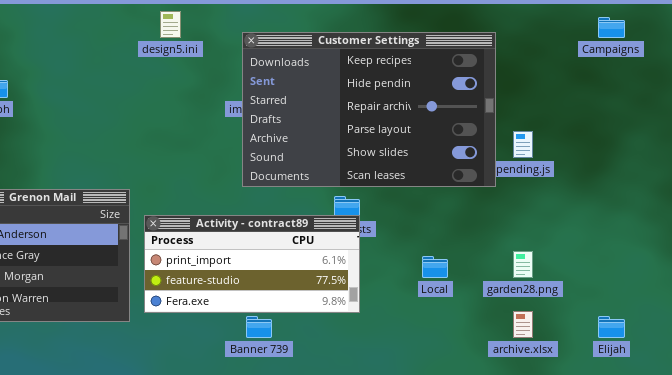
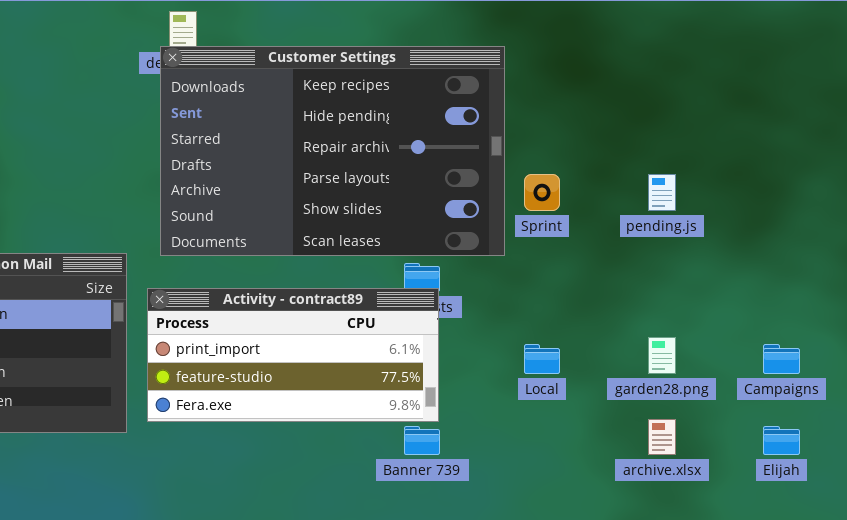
Campaigns: [598,17,625,38] -> [763,344,800,374], moved
Customer Settings: [242,32,496,187] -> [160,46,505,256], moved
Banner 739: [246,316,272,338] -> [404,426,440,455], moved

